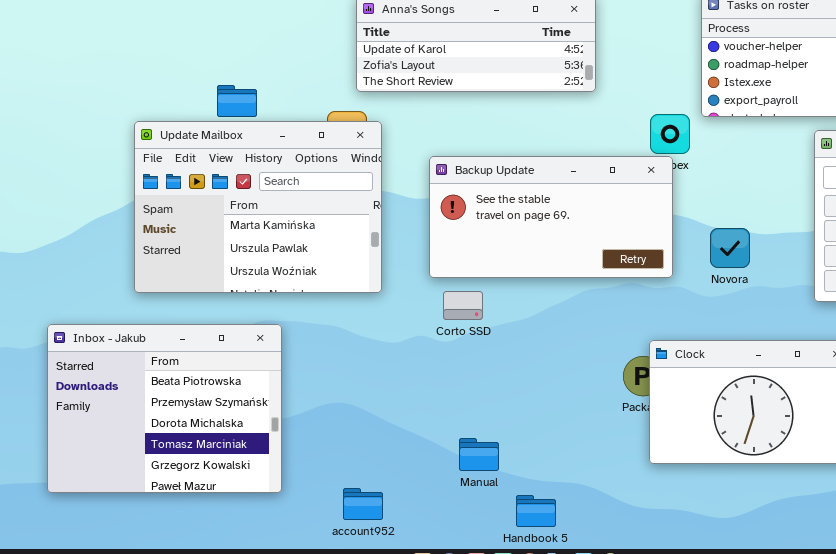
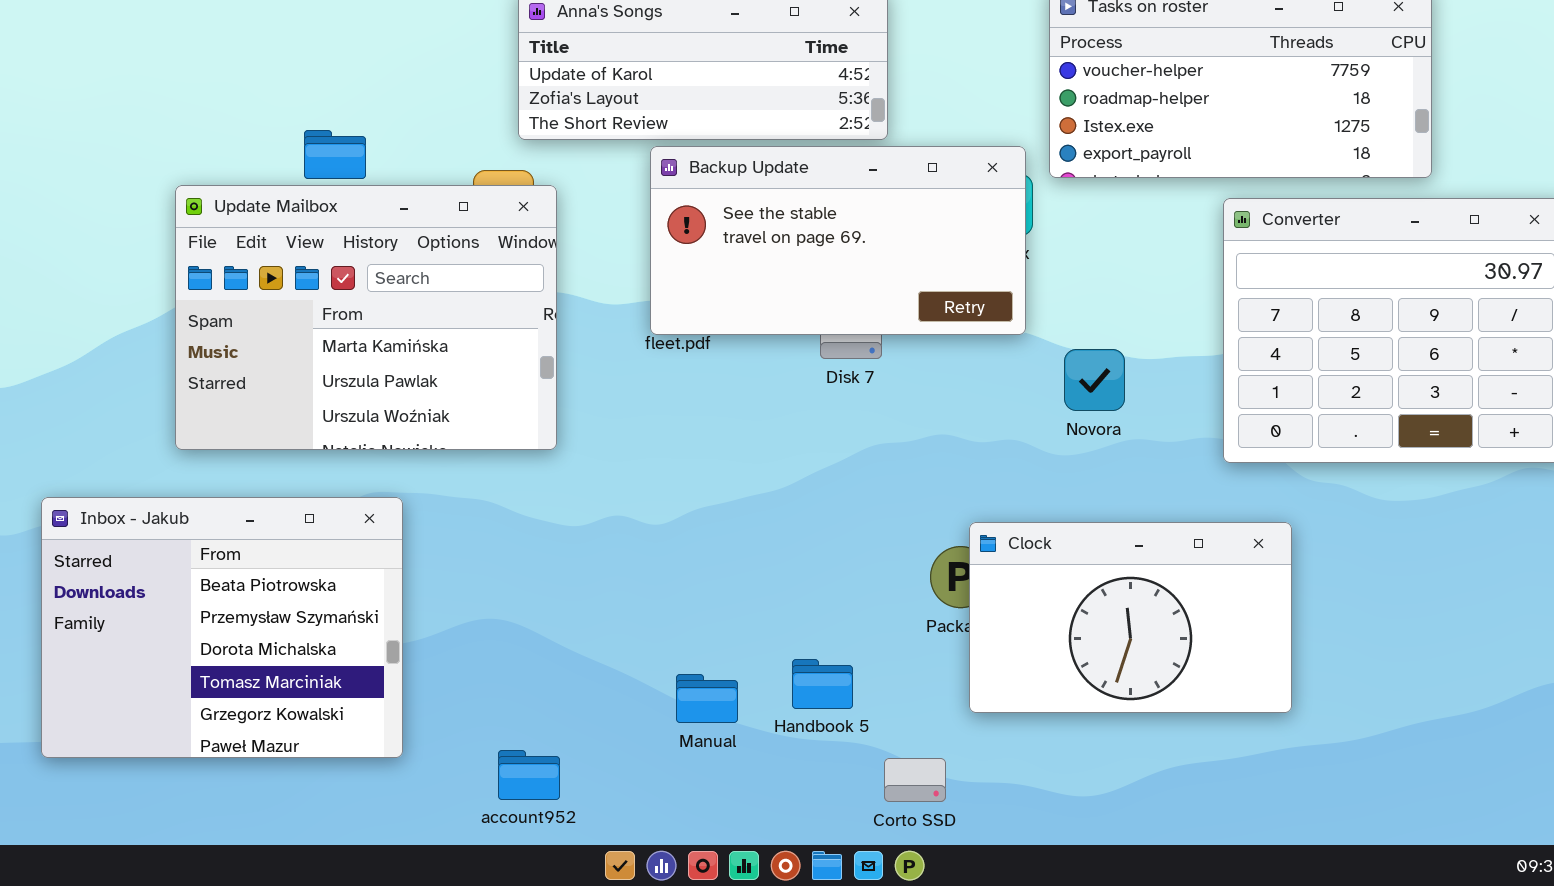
Backup Update: [429,156,673,278] -> [650,146,1026,335], moved
Corto SSD: [443,291,483,320] -> [884,758,946,802], moved
Handbook 5: [516,495,556,527] -> [792,659,853,709], moved

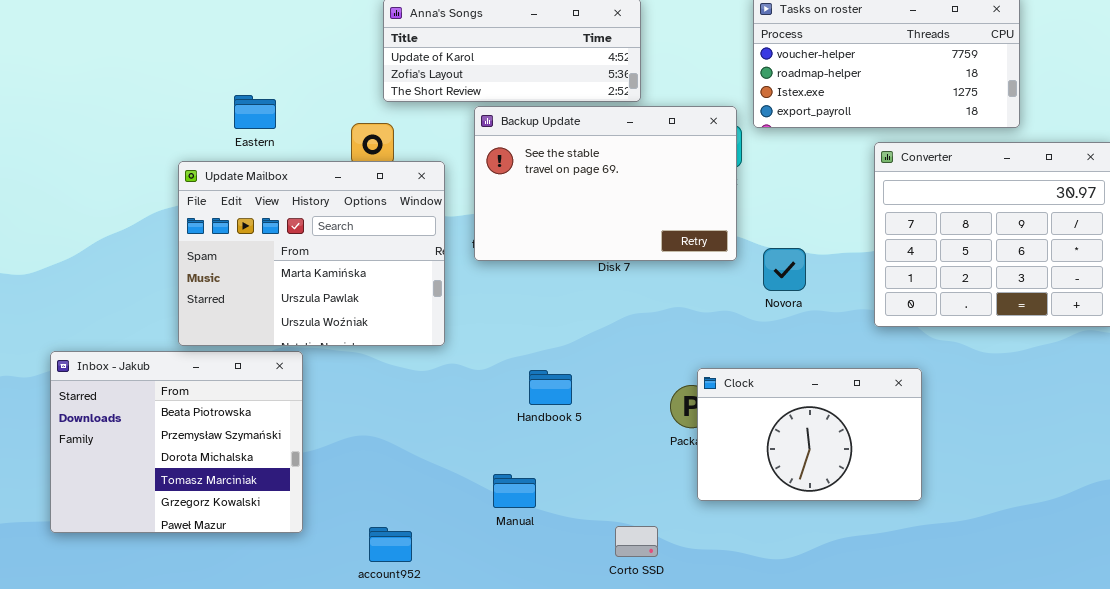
Backup Update: [650,146,1026,335] -> [474,106,737,261], resized
Update Mailbox: [175,185,557,450] -> [178,161,445,346], moved
Handbook 5: [792,659,853,709] -> [529,370,572,405], moved
Corto SSD: [884,758,946,802] -> [615,526,658,557], moved

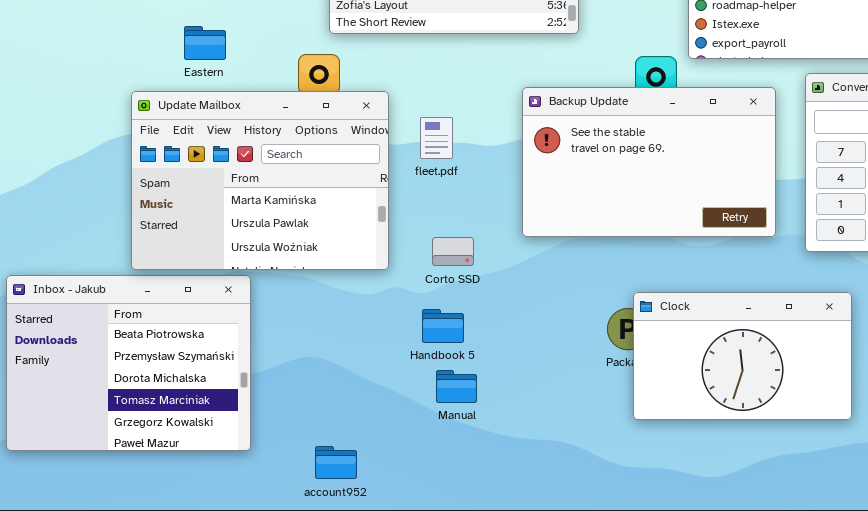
Backup Update: [474,106,737,261] -> [522,87,776,237], moved
Handbook 5: [529,370,572,405] -> [422,309,464,343], moved
Manual: [493,474,536,508] -> [436,370,477,403], moved
Corto SSD: [615,526,658,557] -> [432,237,474,266], moved

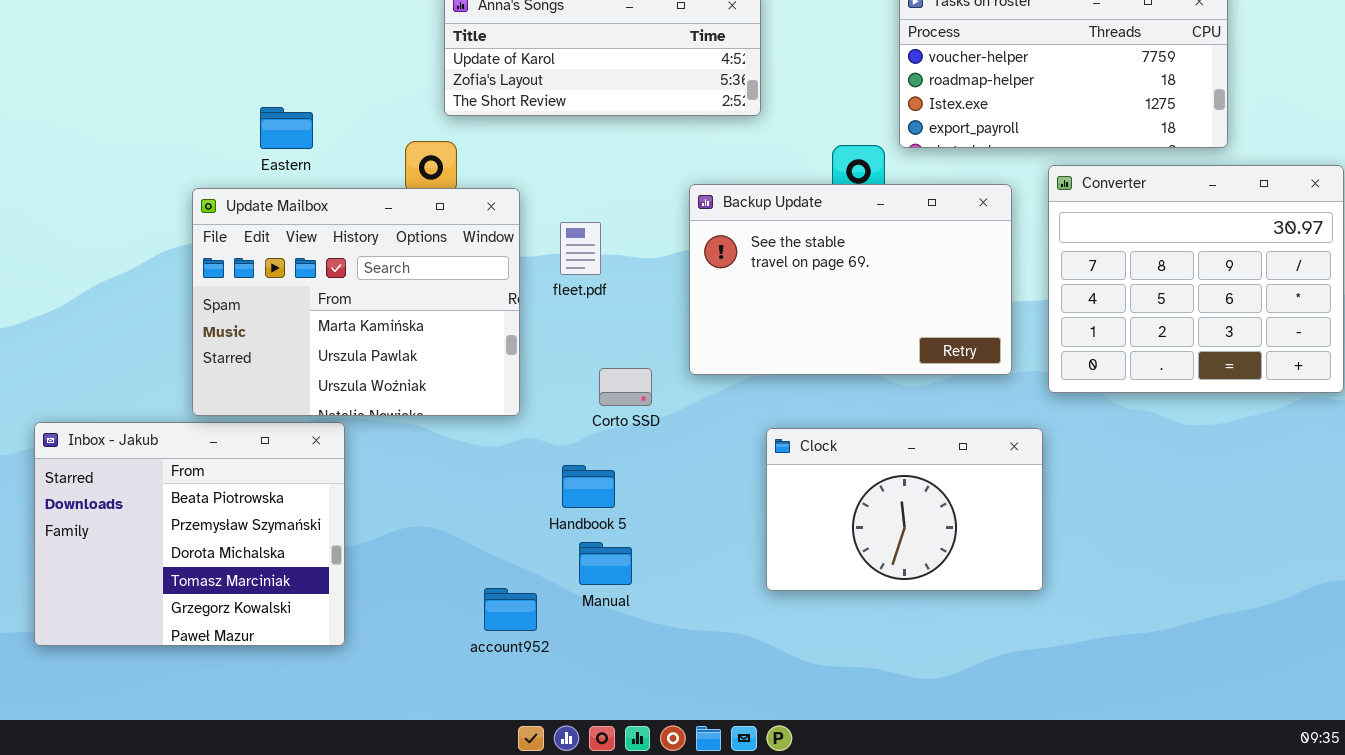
Corto SSD: [432,237,474,266] -> [599,368,652,406], moved
Clock: [633,292,852,420] -> [766,428,1043,591], moved
account952: [315,446,357,479] -> [484,588,537,631], moved

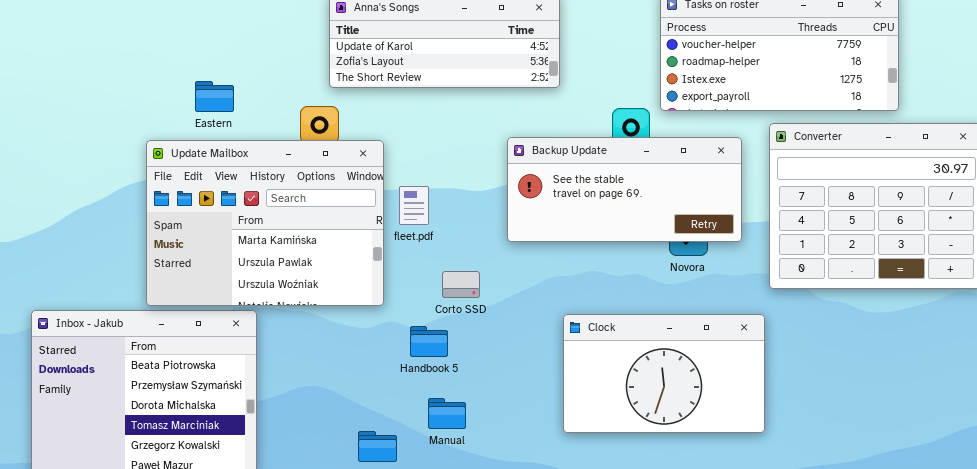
Backup Update: [689,184,1012,375] -> [507,137,742,242], resized
fleet.pdf: [560,222,601,275] -> [399,186,429,225], moved
Handbook 5: [562,465,615,508] -> [410,326,448,357], moved

